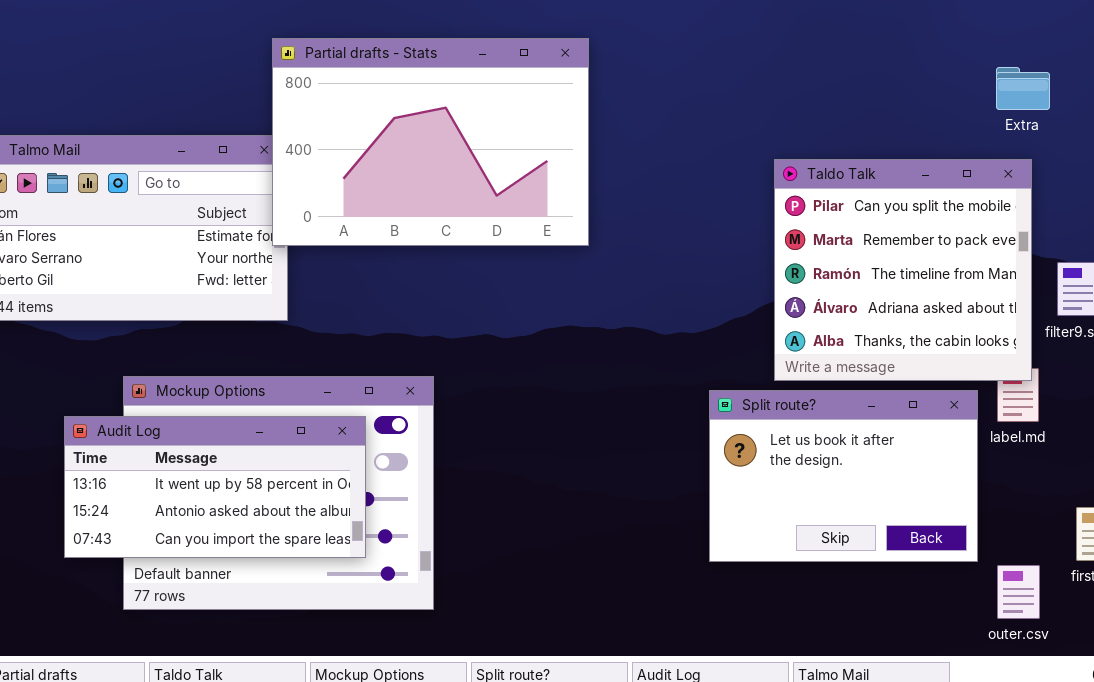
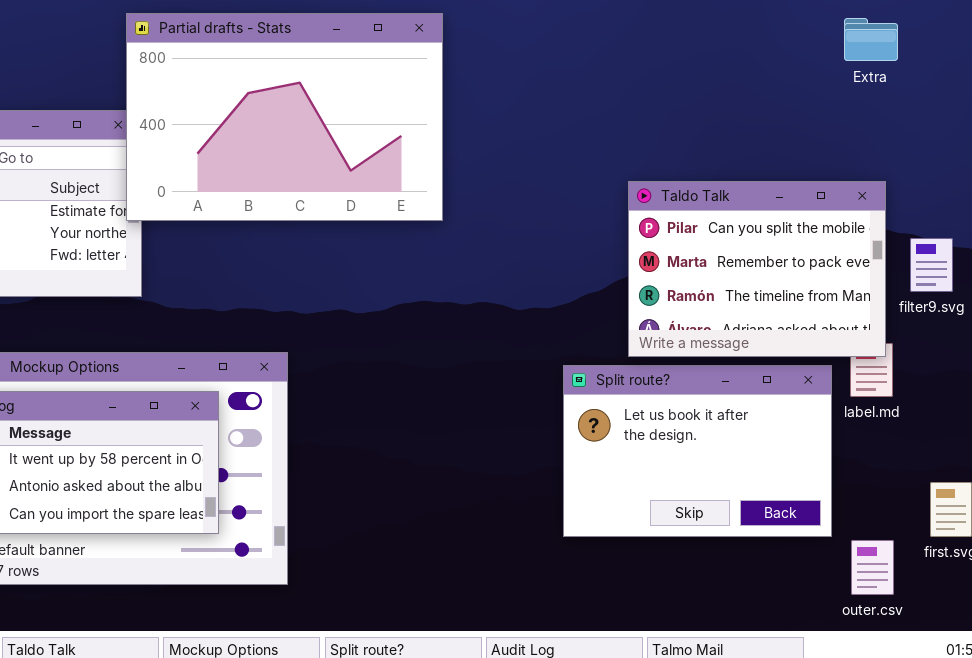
Extra: [996,67,1050,110] -> [844,18,898,61], moved
Taldo Talk: [774,159,1032,381] -> [628,181,886,357], resized

